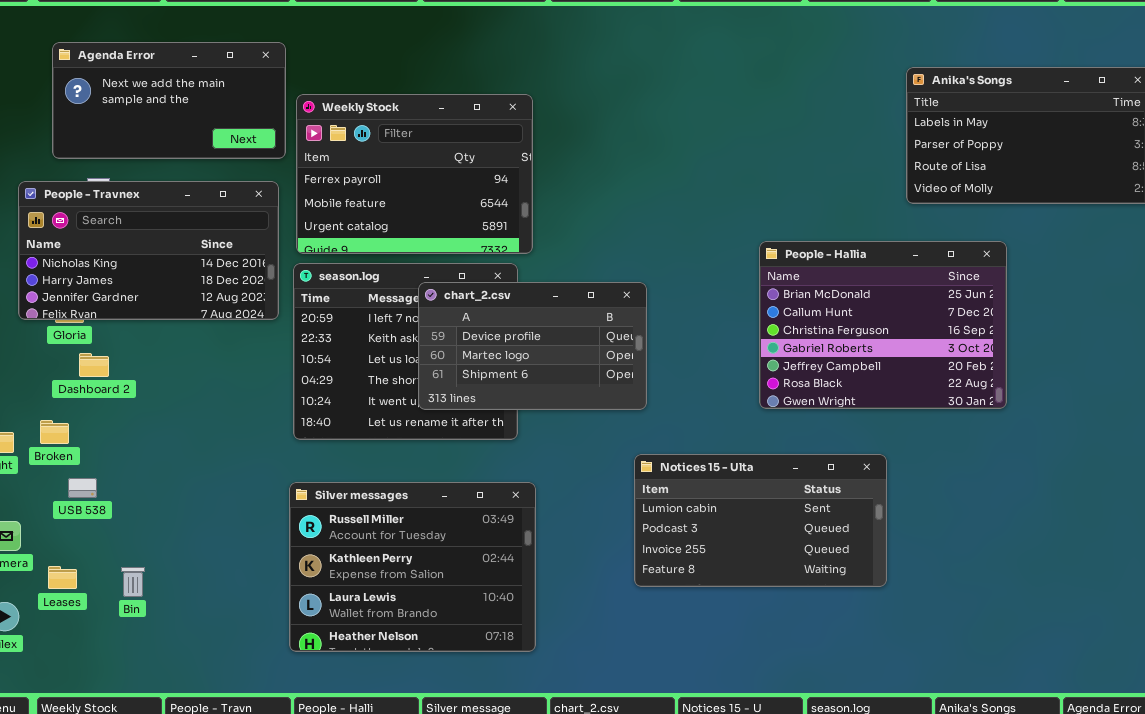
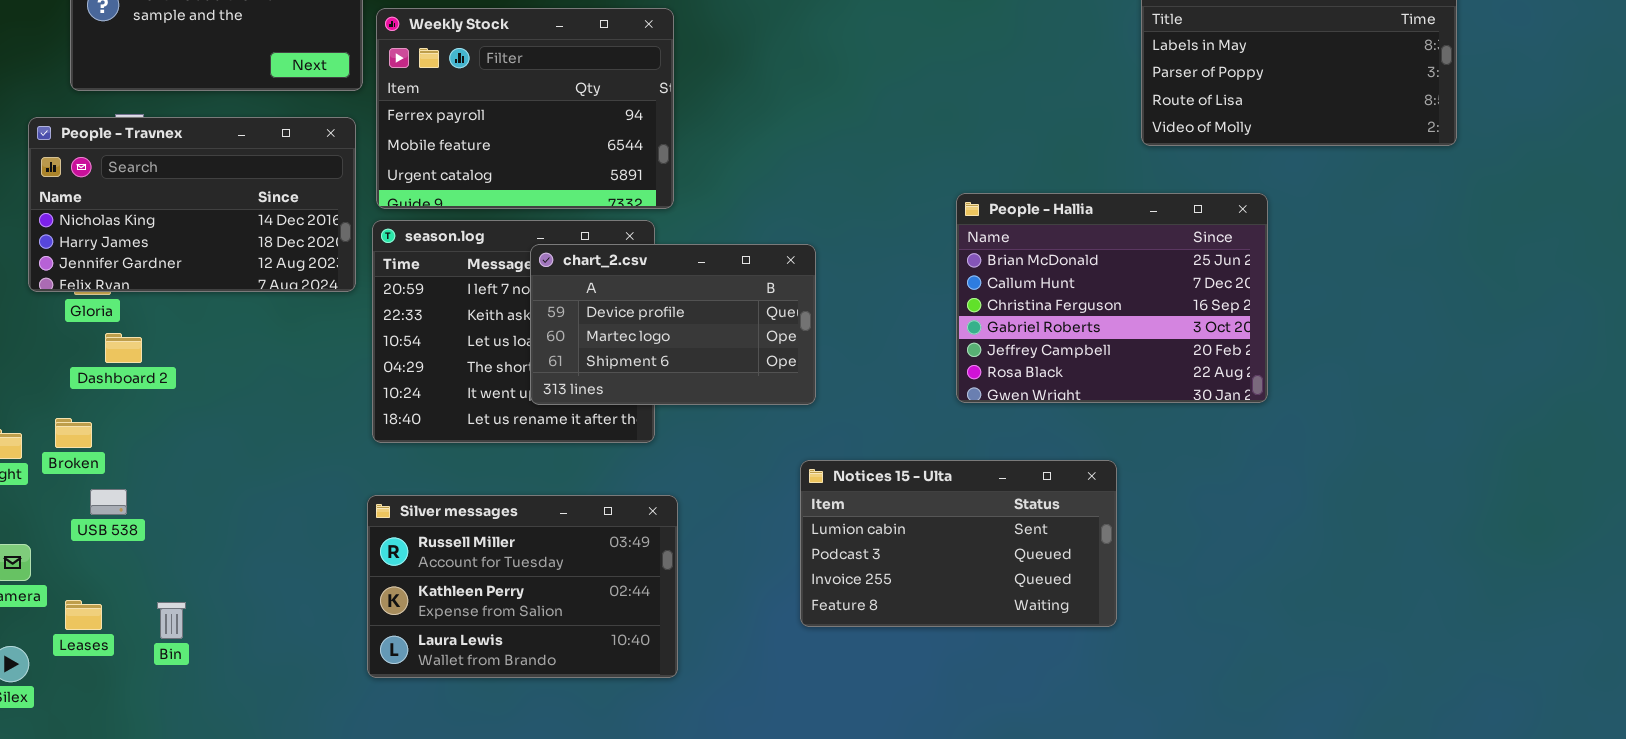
Silver messages: [289,482,536,652] -> [367,495,678,678], resized

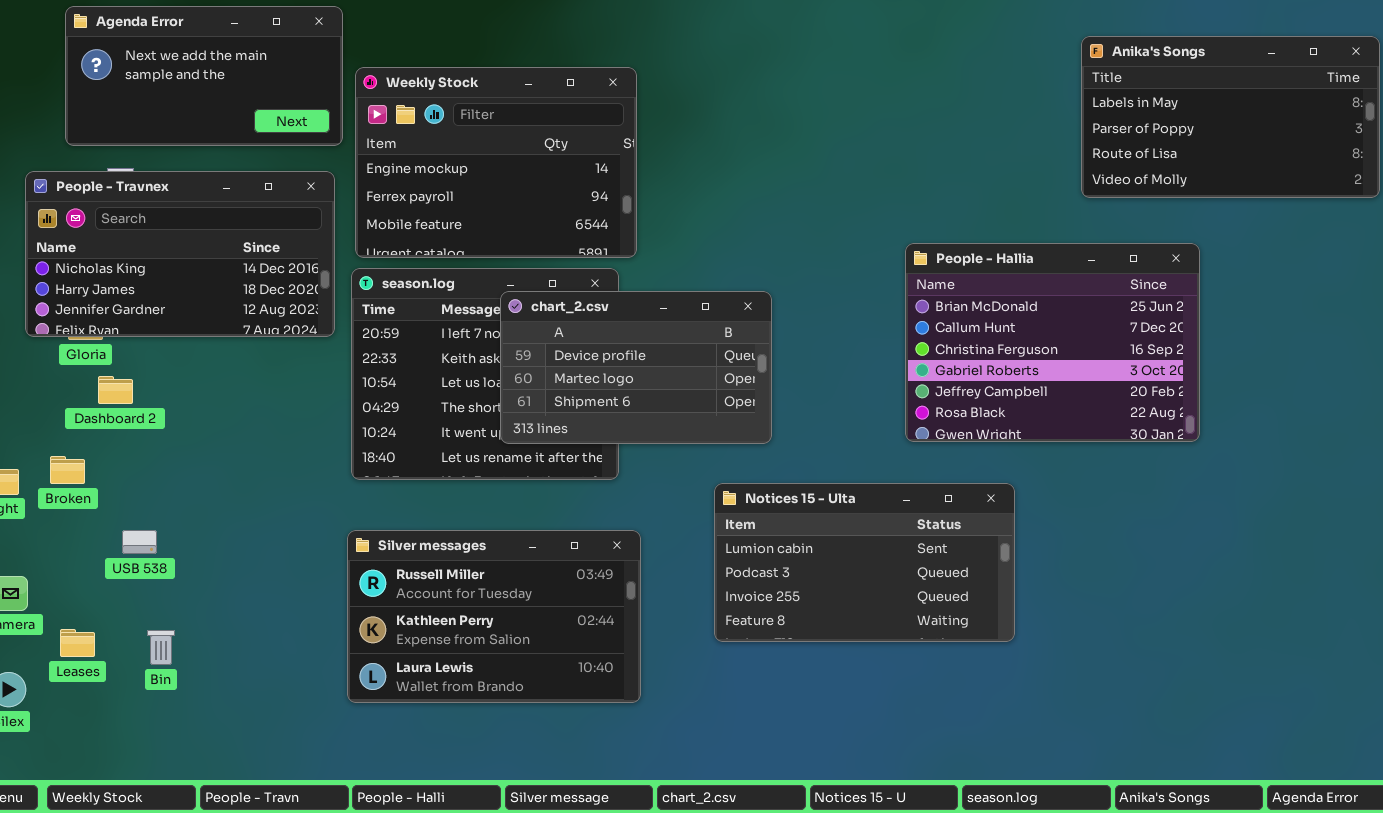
Weekly Stock: [376,8,674,209] -> [355,67,637,258], scrolled up 1 row
Notices 15 - Ulta: [800,460,1117,627] -> [714,483,1015,642], moved
USB 538: [90,489,127,515] -> [122,530,157,554], moved

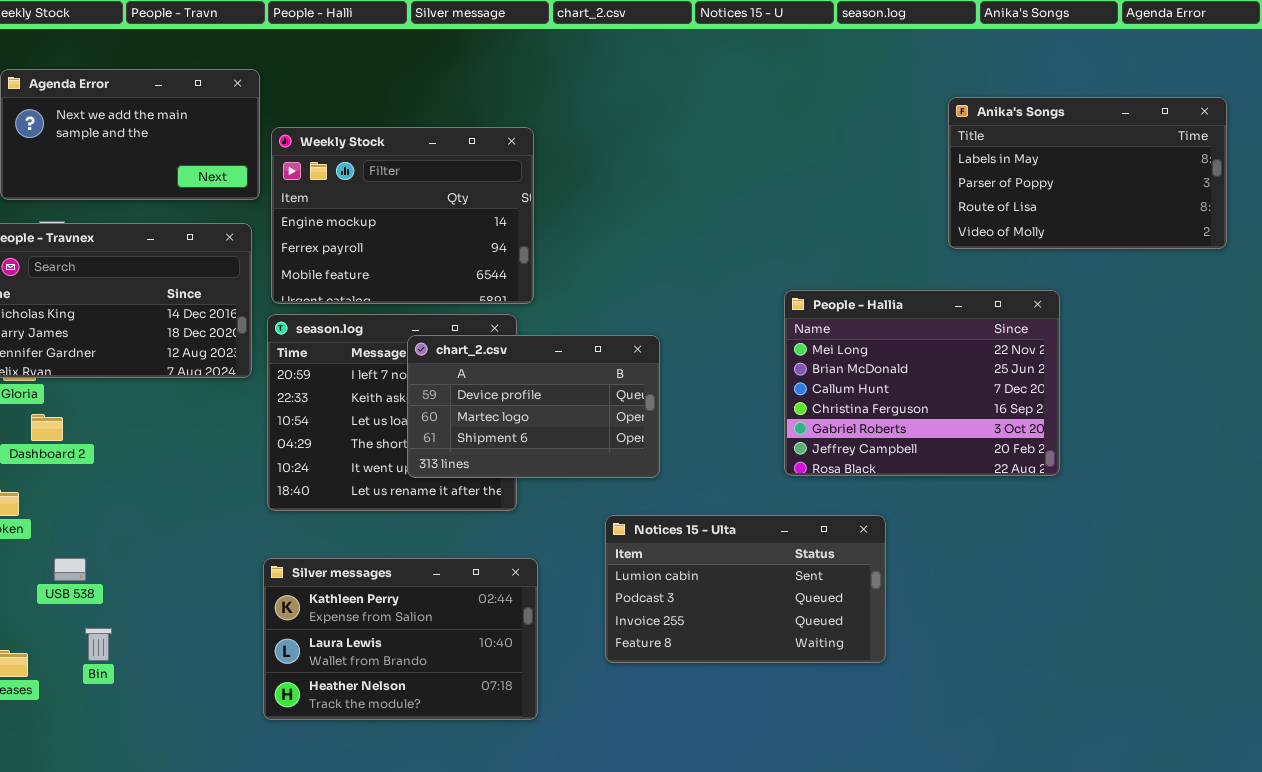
People - Hallia: [905,243,1200,442] -> [784,290,1060,476], scrolled up 1 row
Silver messages: [347,530,641,703] -> [263,558,538,720], scrolled down 1 row
Bin: [147,630,175,665] -> [85,628,112,661], moved

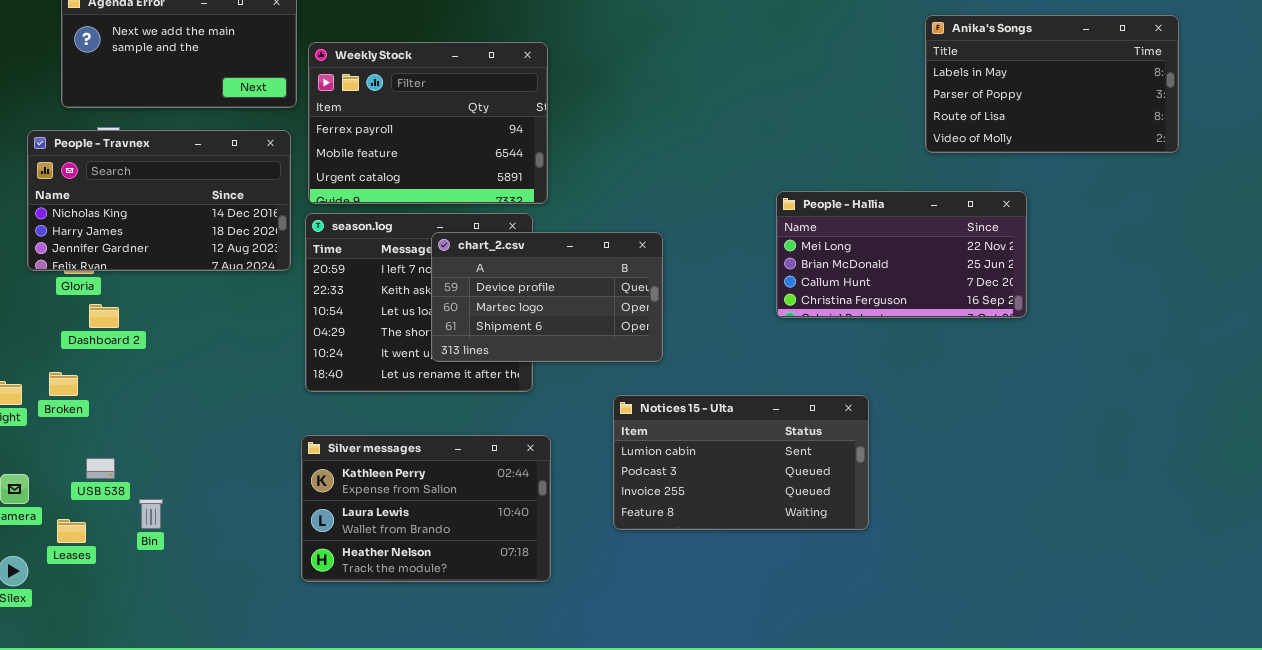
Weekly Stock: [271,127,534,304] -> [308,42,548,204], scrolled down 1 row
People - Hallia: [784,290,1060,476] -> [776,191,1027,318], resized
USB 538: [54,558,86,581] -> [86,458,115,479], moved

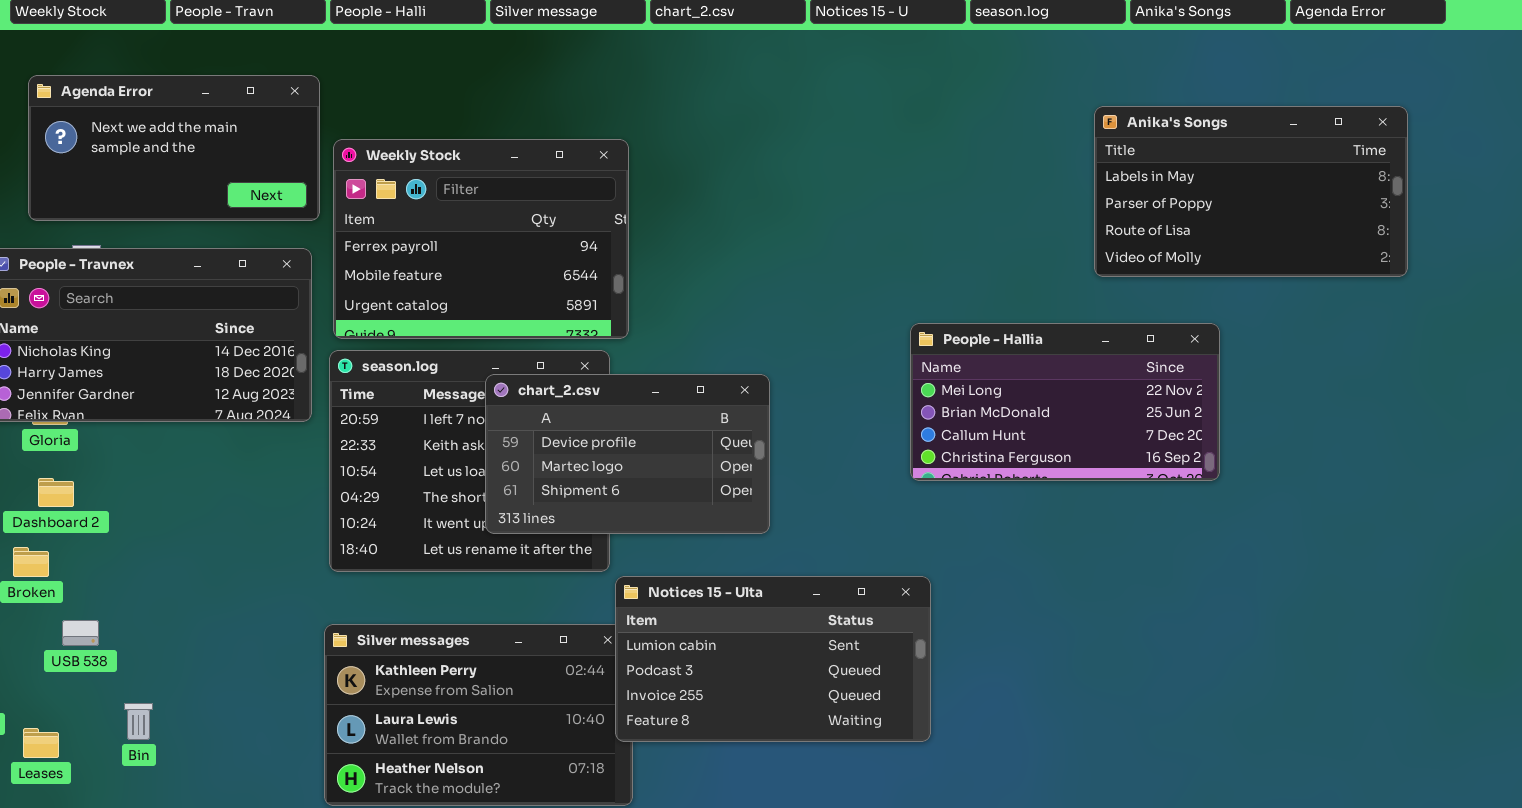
Dashboard 2: [89,304,119,328] -> [38,478,74,507], moved
Notices 15 - Ulta: [613,395,869,530] -> [615,576,931,742], moved
USB 538: [86,458,115,479] -> [62,620,99,646], moved

